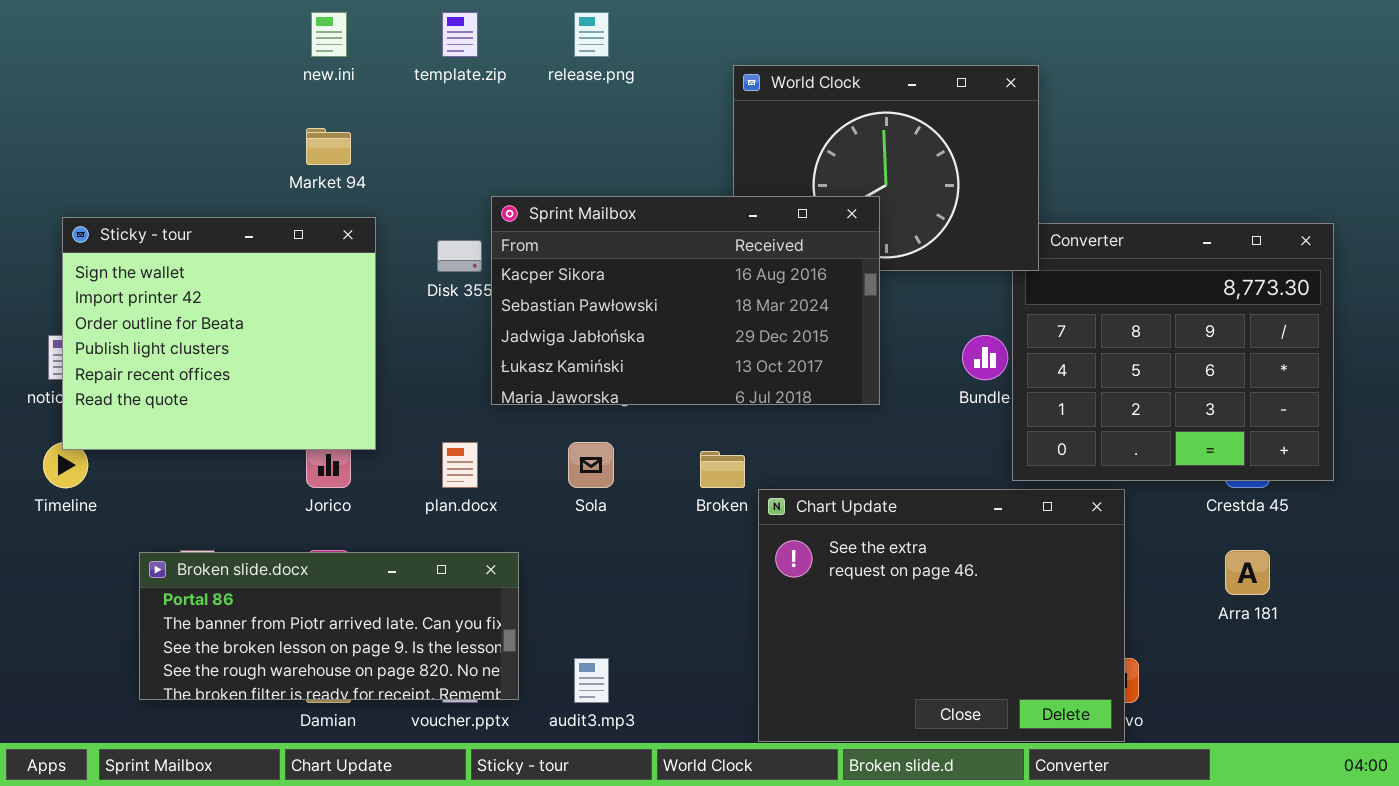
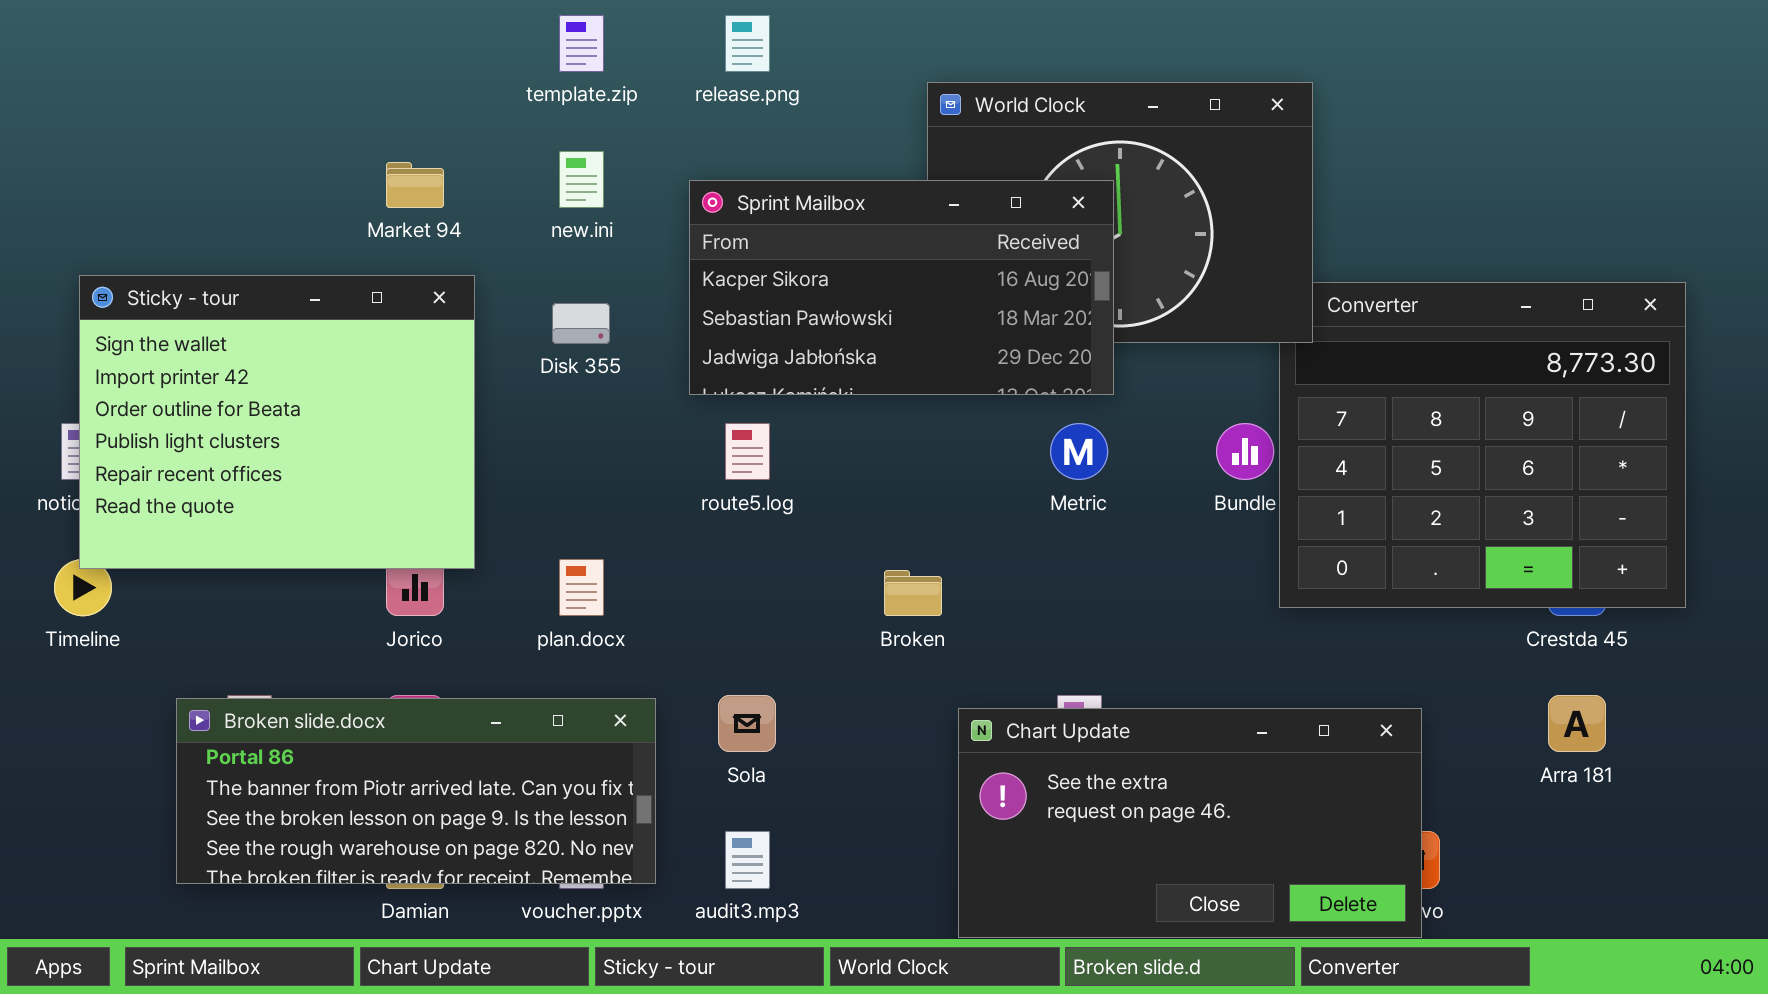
new.ini: [311,12,347,57] -> [559,151,604,208], moved
Sprint Mailbox: [491,196,880,405] -> [689,180,1114,395], moved, resized
Sola: [568,442,614,488] -> [718,695,776,752], moved
Chart Update: [758,489,1125,742] -> [958,708,1422,938], resized

